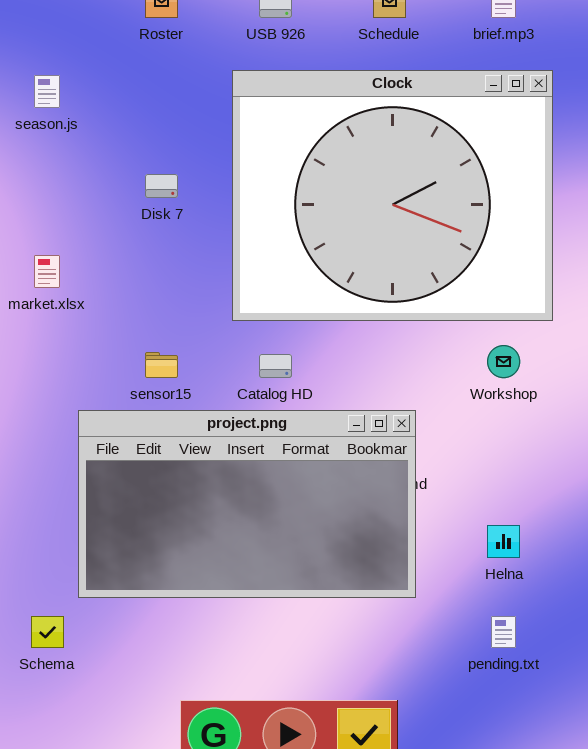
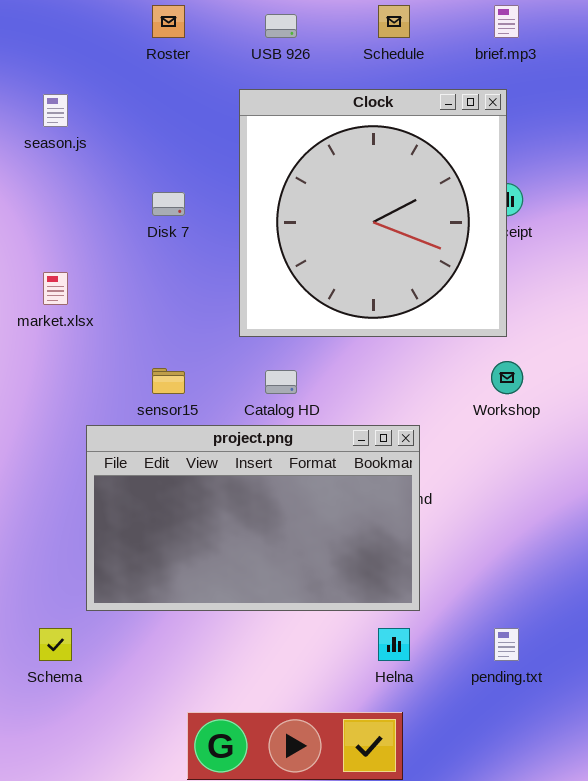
Clock: [232,70,553,321] -> [239,89,507,337], resized
Helna: [487,525,520,558] -> [378,628,410,661], moved

